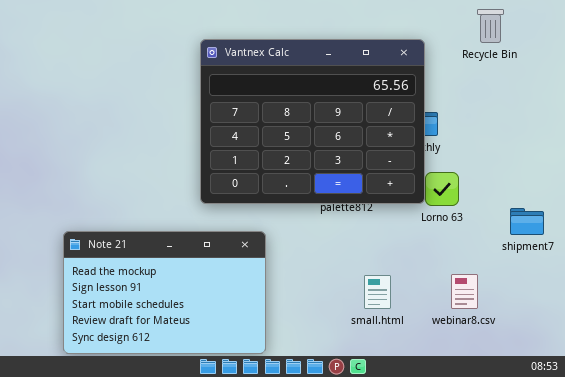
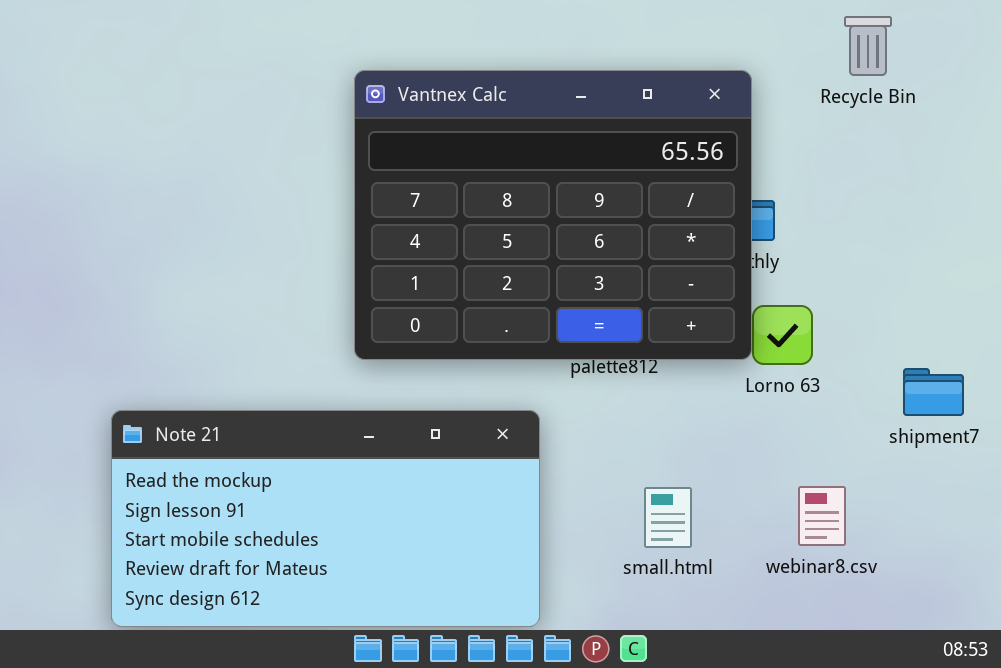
Note 21: [63,231,266,354] -> [111,410,540,627], resized

